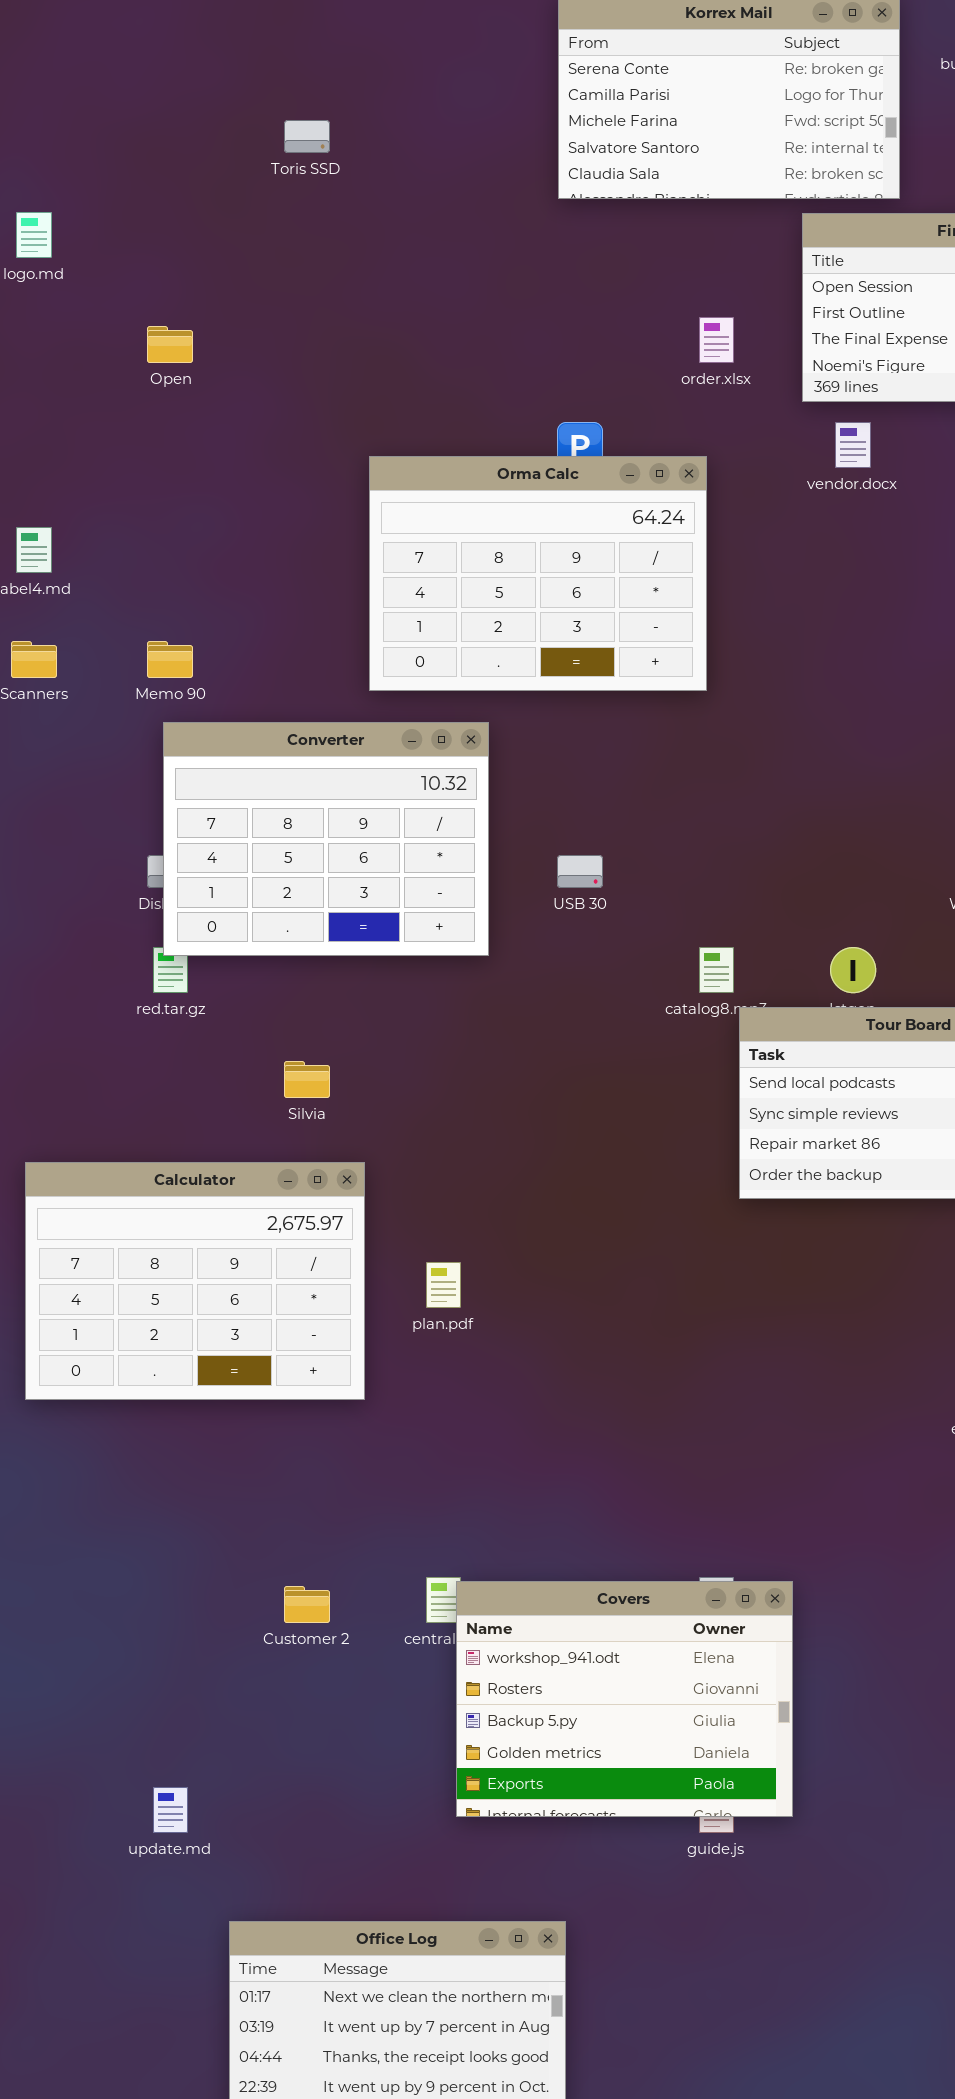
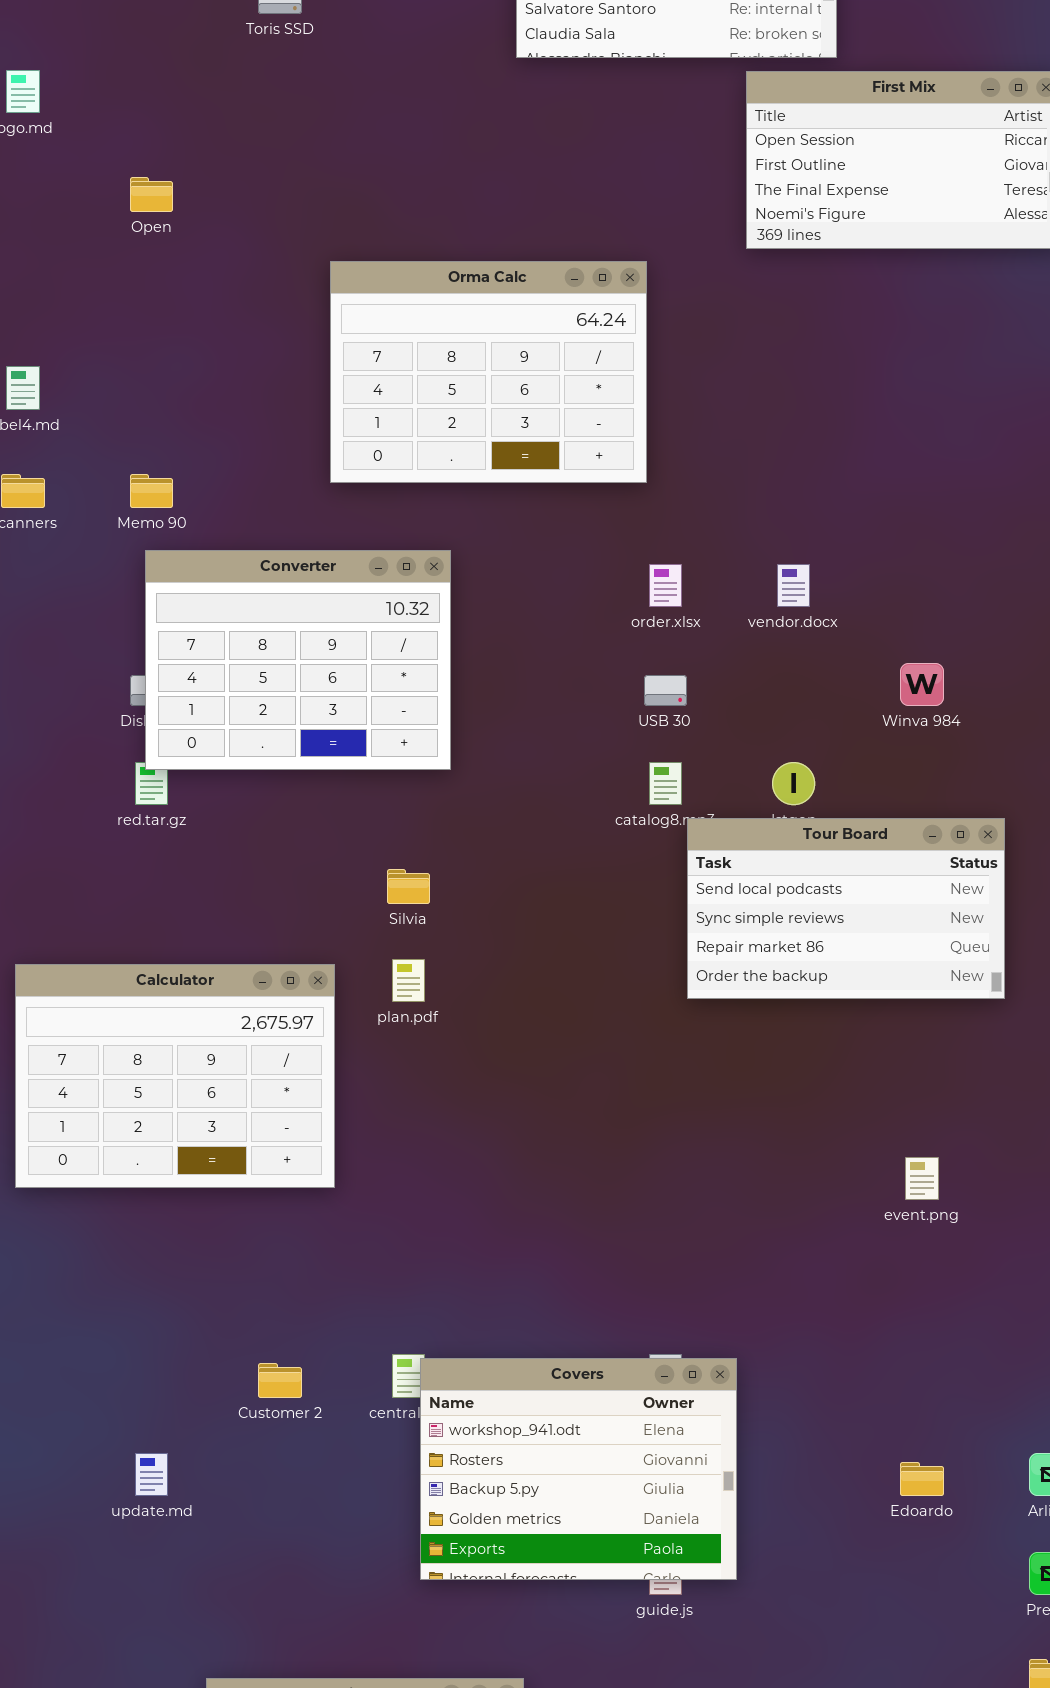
order.xlsx: [699,317,734,363] -> [649,564,682,607], moved
vendor.docx: [835,422,871,468] -> [777,564,810,607], moved
Orma Calc: [369,456,707,691] -> [330,261,647,483], moved
USB 30: [557,855,603,888] -> [644,675,687,706], moved
Silvia: [284,1061,330,1098] -> [387,869,430,904], moved
plan.pdf: [426,1262,461,1308] -> [392,959,425,1002], moved
update.md: [153,1787,188,1833] -> [135,1453,168,1496], moved

